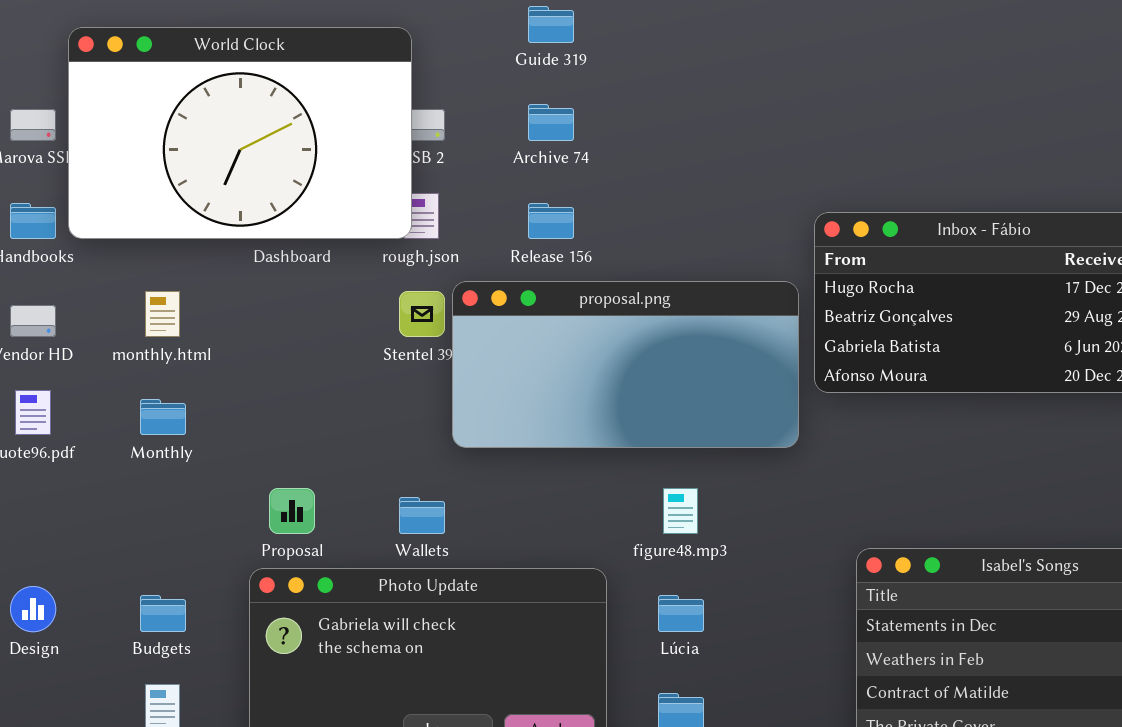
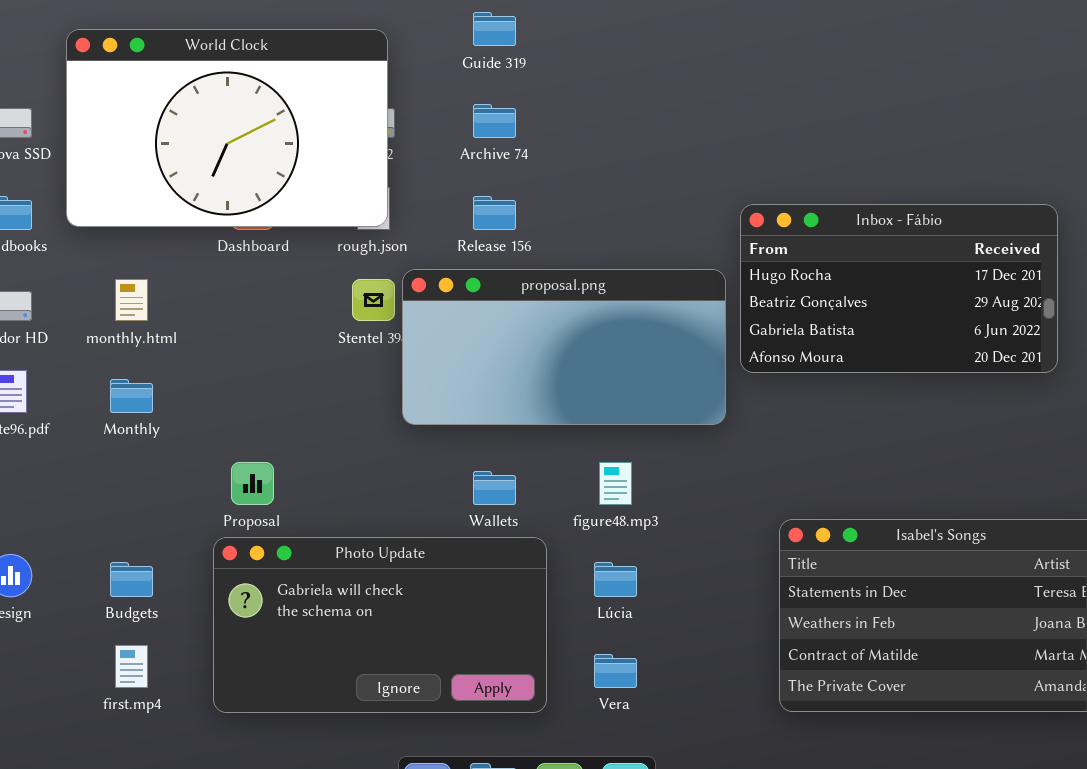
World Clock: [68,27,412,239] -> [66,29,388,227], moved
Wallets: [399,497,445,534] -> [473,471,516,505], moved

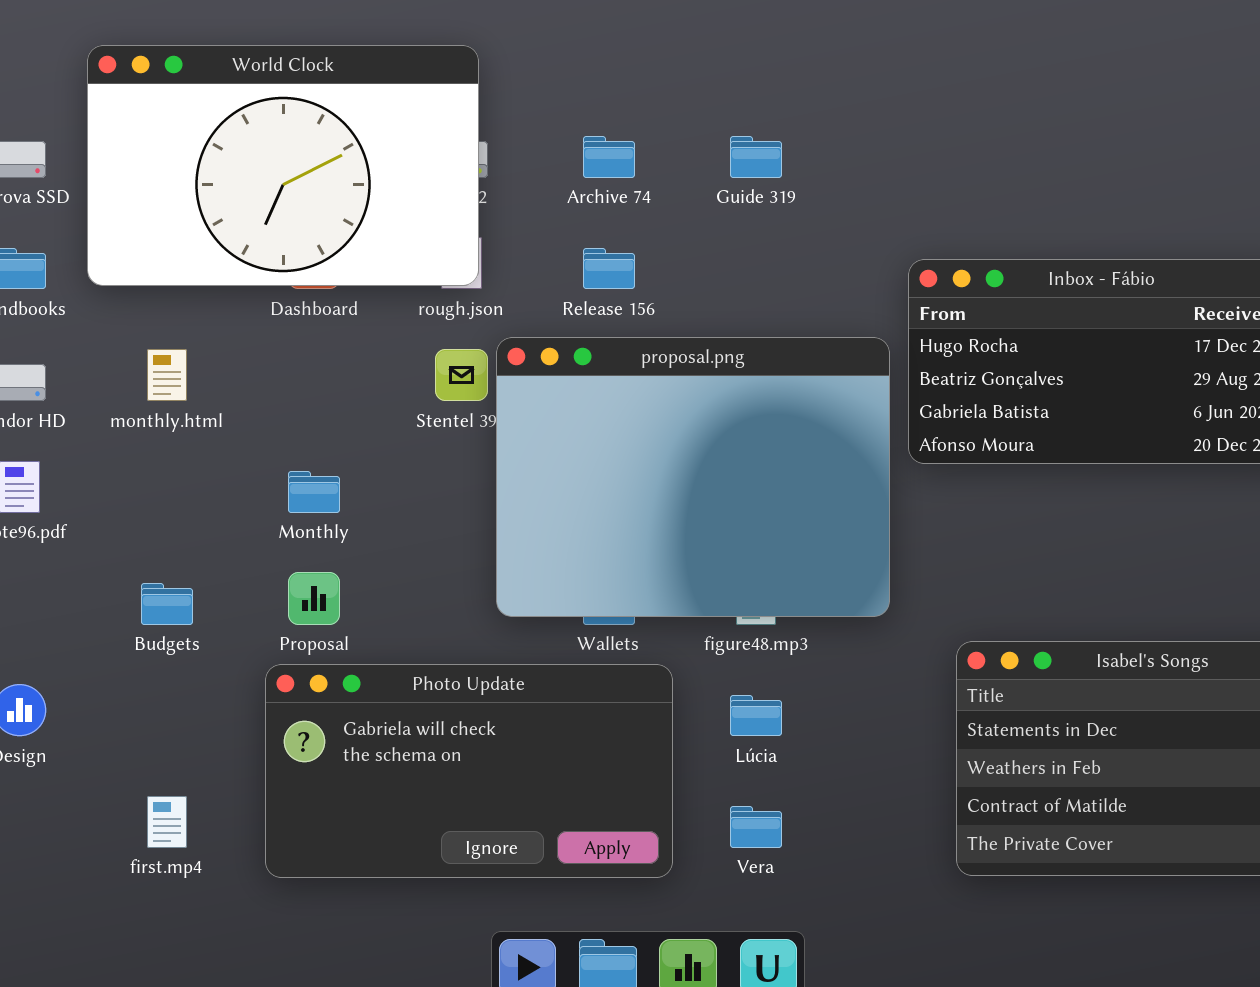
Guide 319: [473,12,516,46] -> [730,136,782,178], moved
proposal.png: [402,269,726,425] -> [496,337,890,617], resized
Monthly: [110,379,153,413] -> [288,471,340,513], moved
Budgets: [110,562,153,597] -> [141,583,193,625], moved

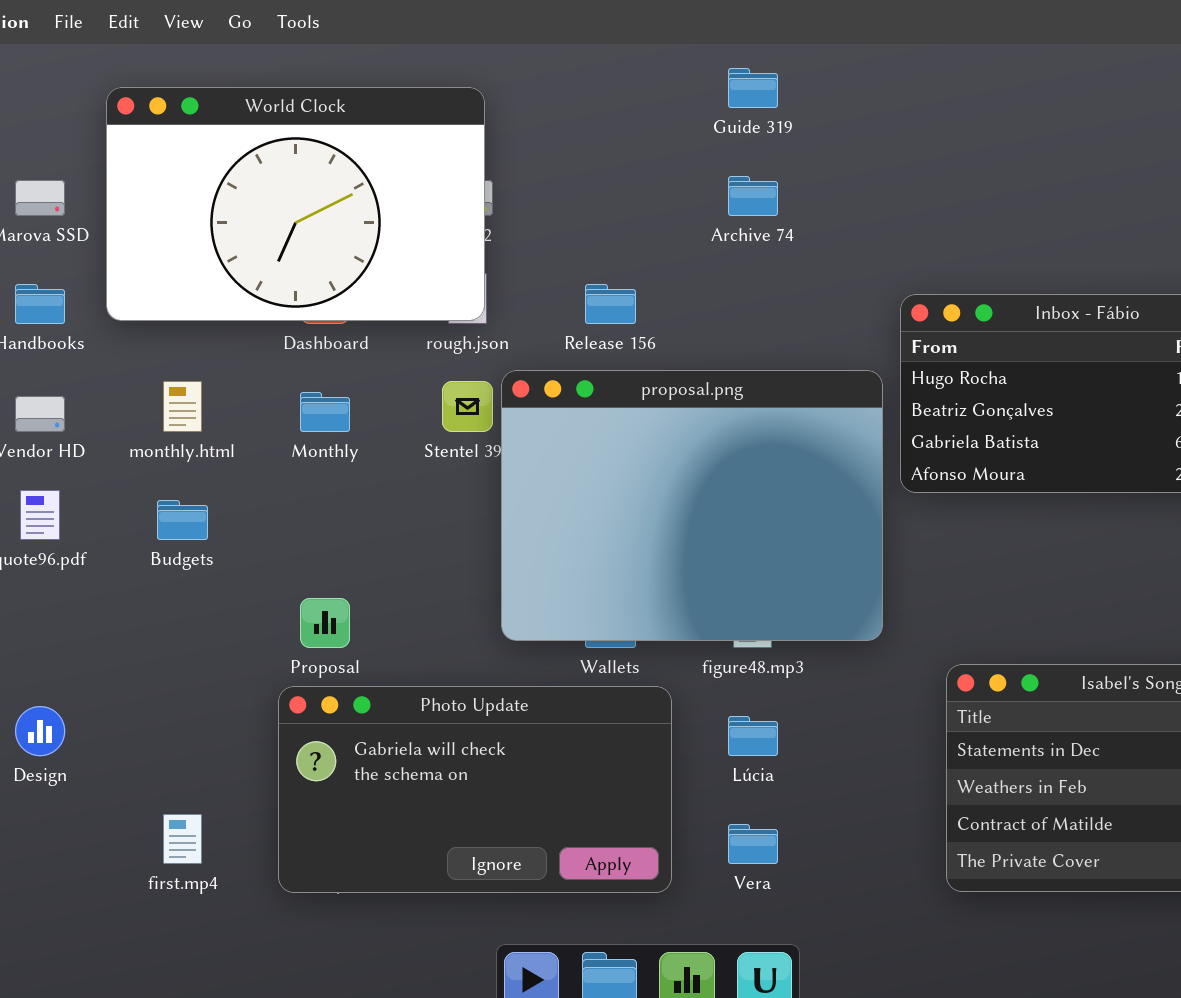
Archive 74: [583,136,635,178] -> [728,176,778,216], moved
Guide 319: [730,136,782,178] -> [728,68,778,108], moved
Monthly: [288,471,340,513] -> [300,392,350,432], moved
Budgets: [141,583,193,625] -> [157,500,208,540], moved

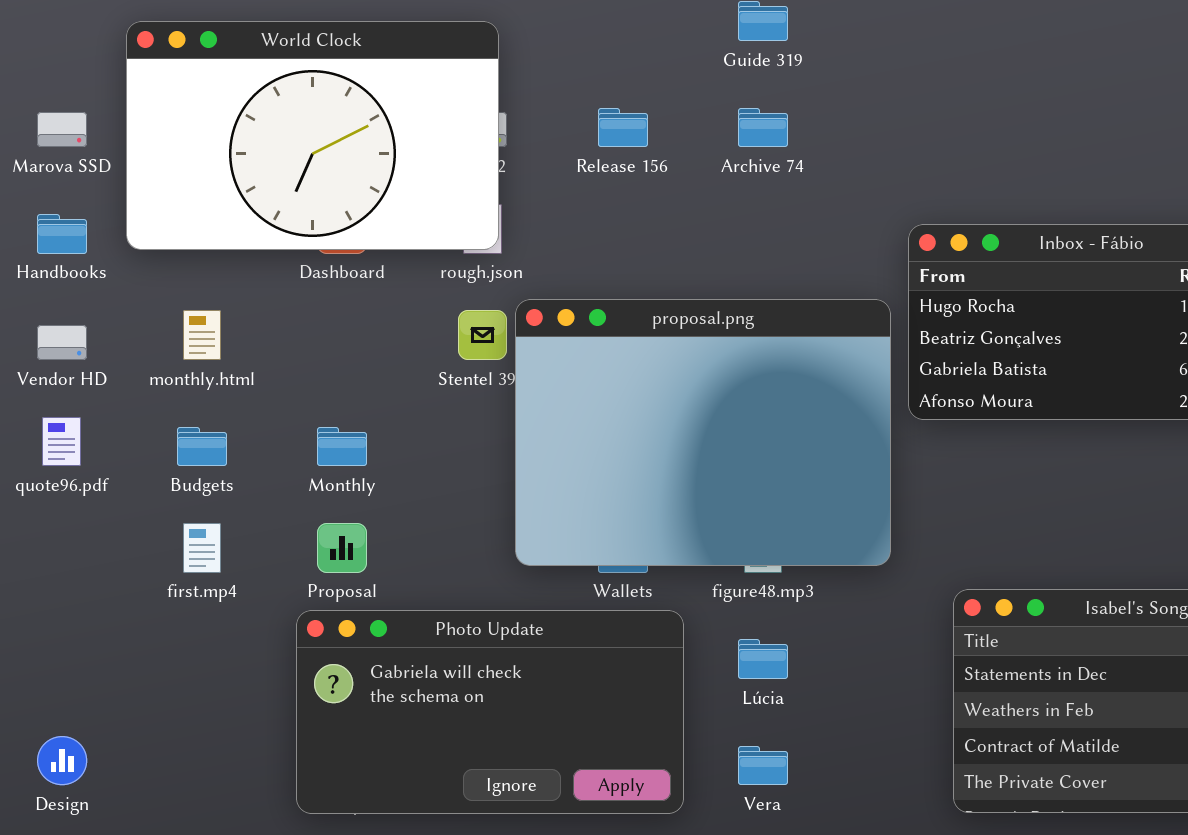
Release 156: [585,284,636,324] -> [598,108,648,147], moved
Monthly: [300,392,350,432] -> [317,427,367,466], moved
Design: [15,706,65,756] -> [37,736,87,785], moved
first.mp4: [163,814,202,864] -> [183,523,221,573], moved

